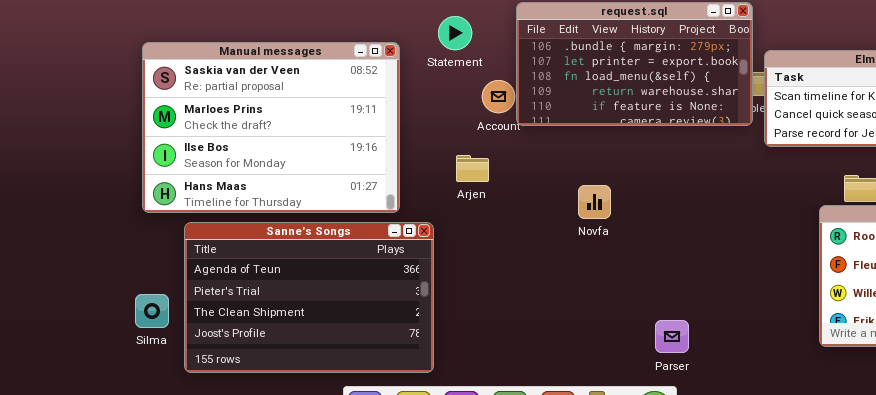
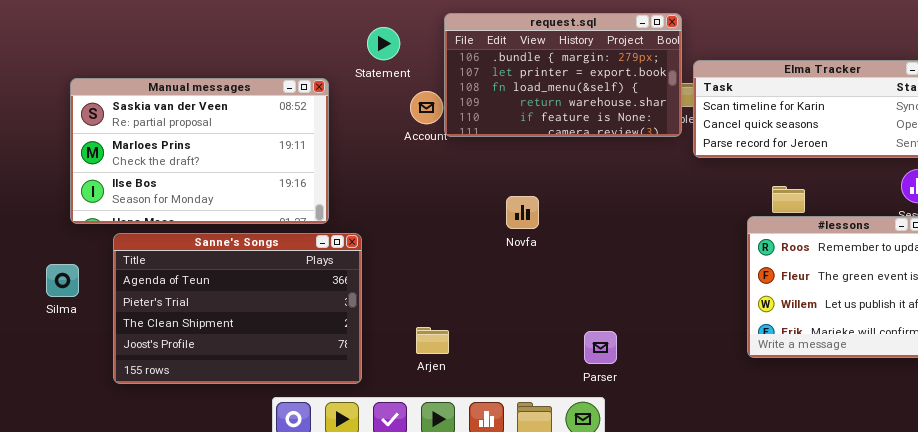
Manual messages: [142,42,400,213] -> [70,78,329,224], resized
Arjen: [456,155,489,182] -> [416,327,449,354], moved
Silma: [135,294,169,328] -> [46,264,79,297], moved

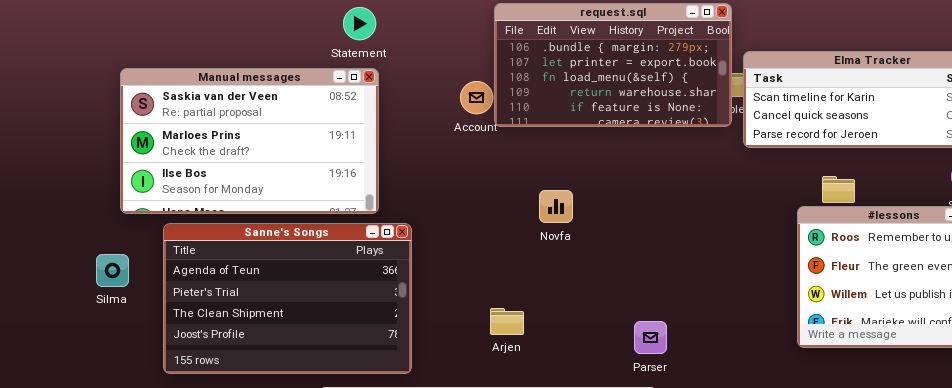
Statement: [367,27,400,60] -> [343,7,376,40], moved
Novfa: [506,196,539,229] -> [539,190,573,223], moved
Arjen: [416,327,449,354] -> [490,308,524,335], moved

